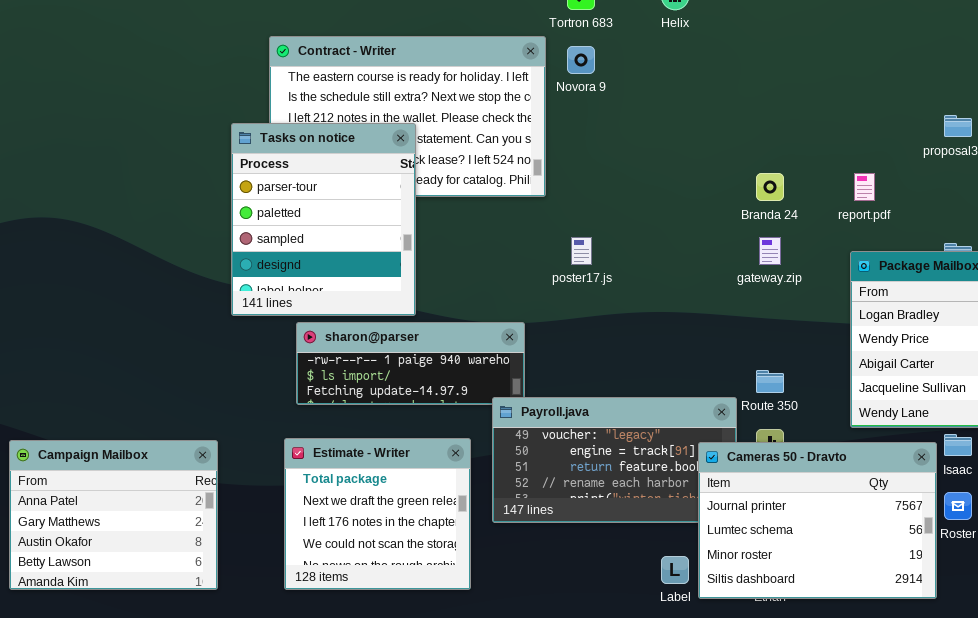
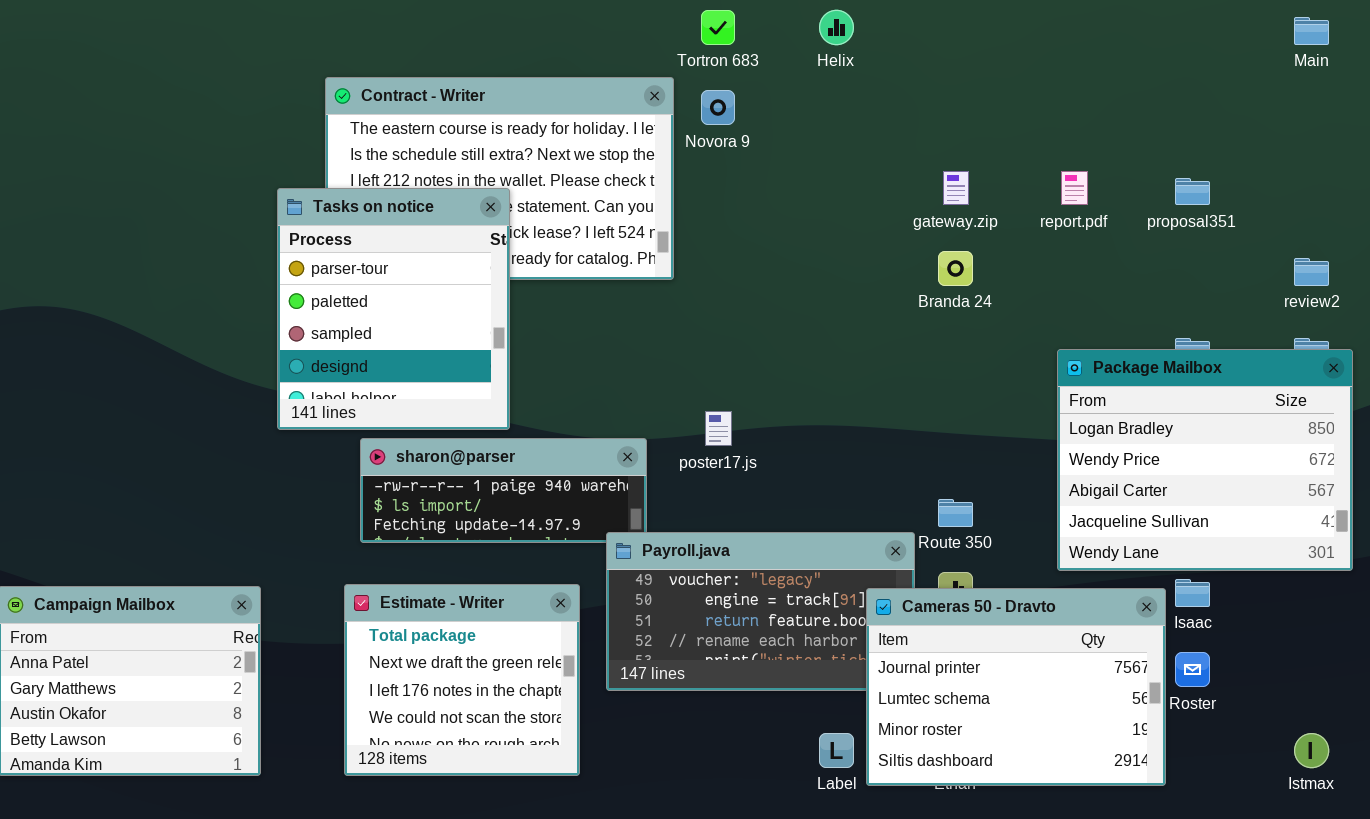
report.pdf: [854,173,875,201] -> [1061,171,1088,205], moved
poster17.js: [571,237,592,265] -> [705,411,732,446], moved
gateway.zip: [759,237,781,265] -> [943,171,969,205], moved

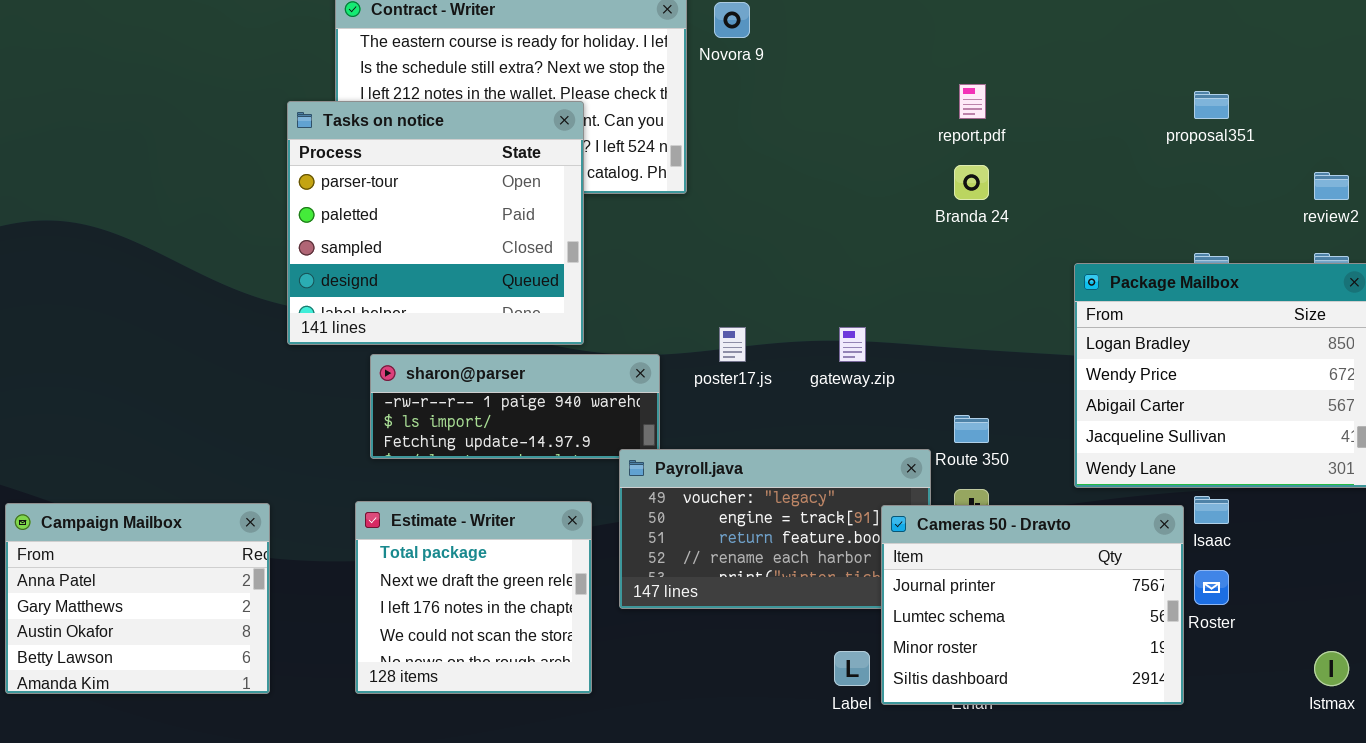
gateway.zip: [943,171,969,205] -> [839,327,866,362], moved
report.pdf: [1061,171,1088,205] -> [959,84,986,119], moved
Tasks on notice: [277,188,510,430] -> [287,101,584,345], resized

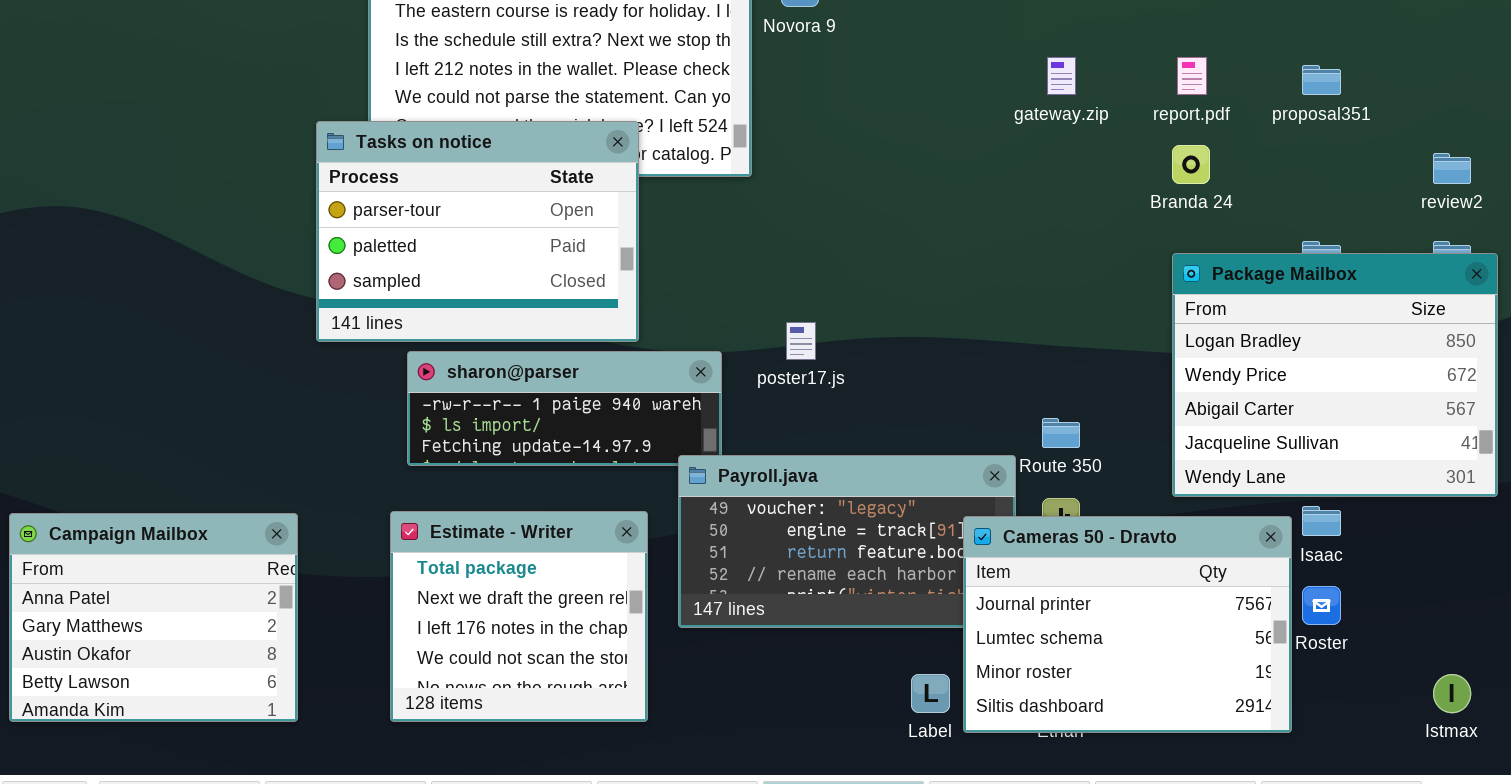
report.pdf: [959,84,986,119] -> [1177,57,1207,95], moved
Tasks on notice: [287,101,584,345] -> [316,121,639,342], resized
Branda 24: [954,165,989,200] -> [1172,145,1210,184], moved
gateway.zip: [839,327,866,362] -> [1047,57,1076,95], moved

